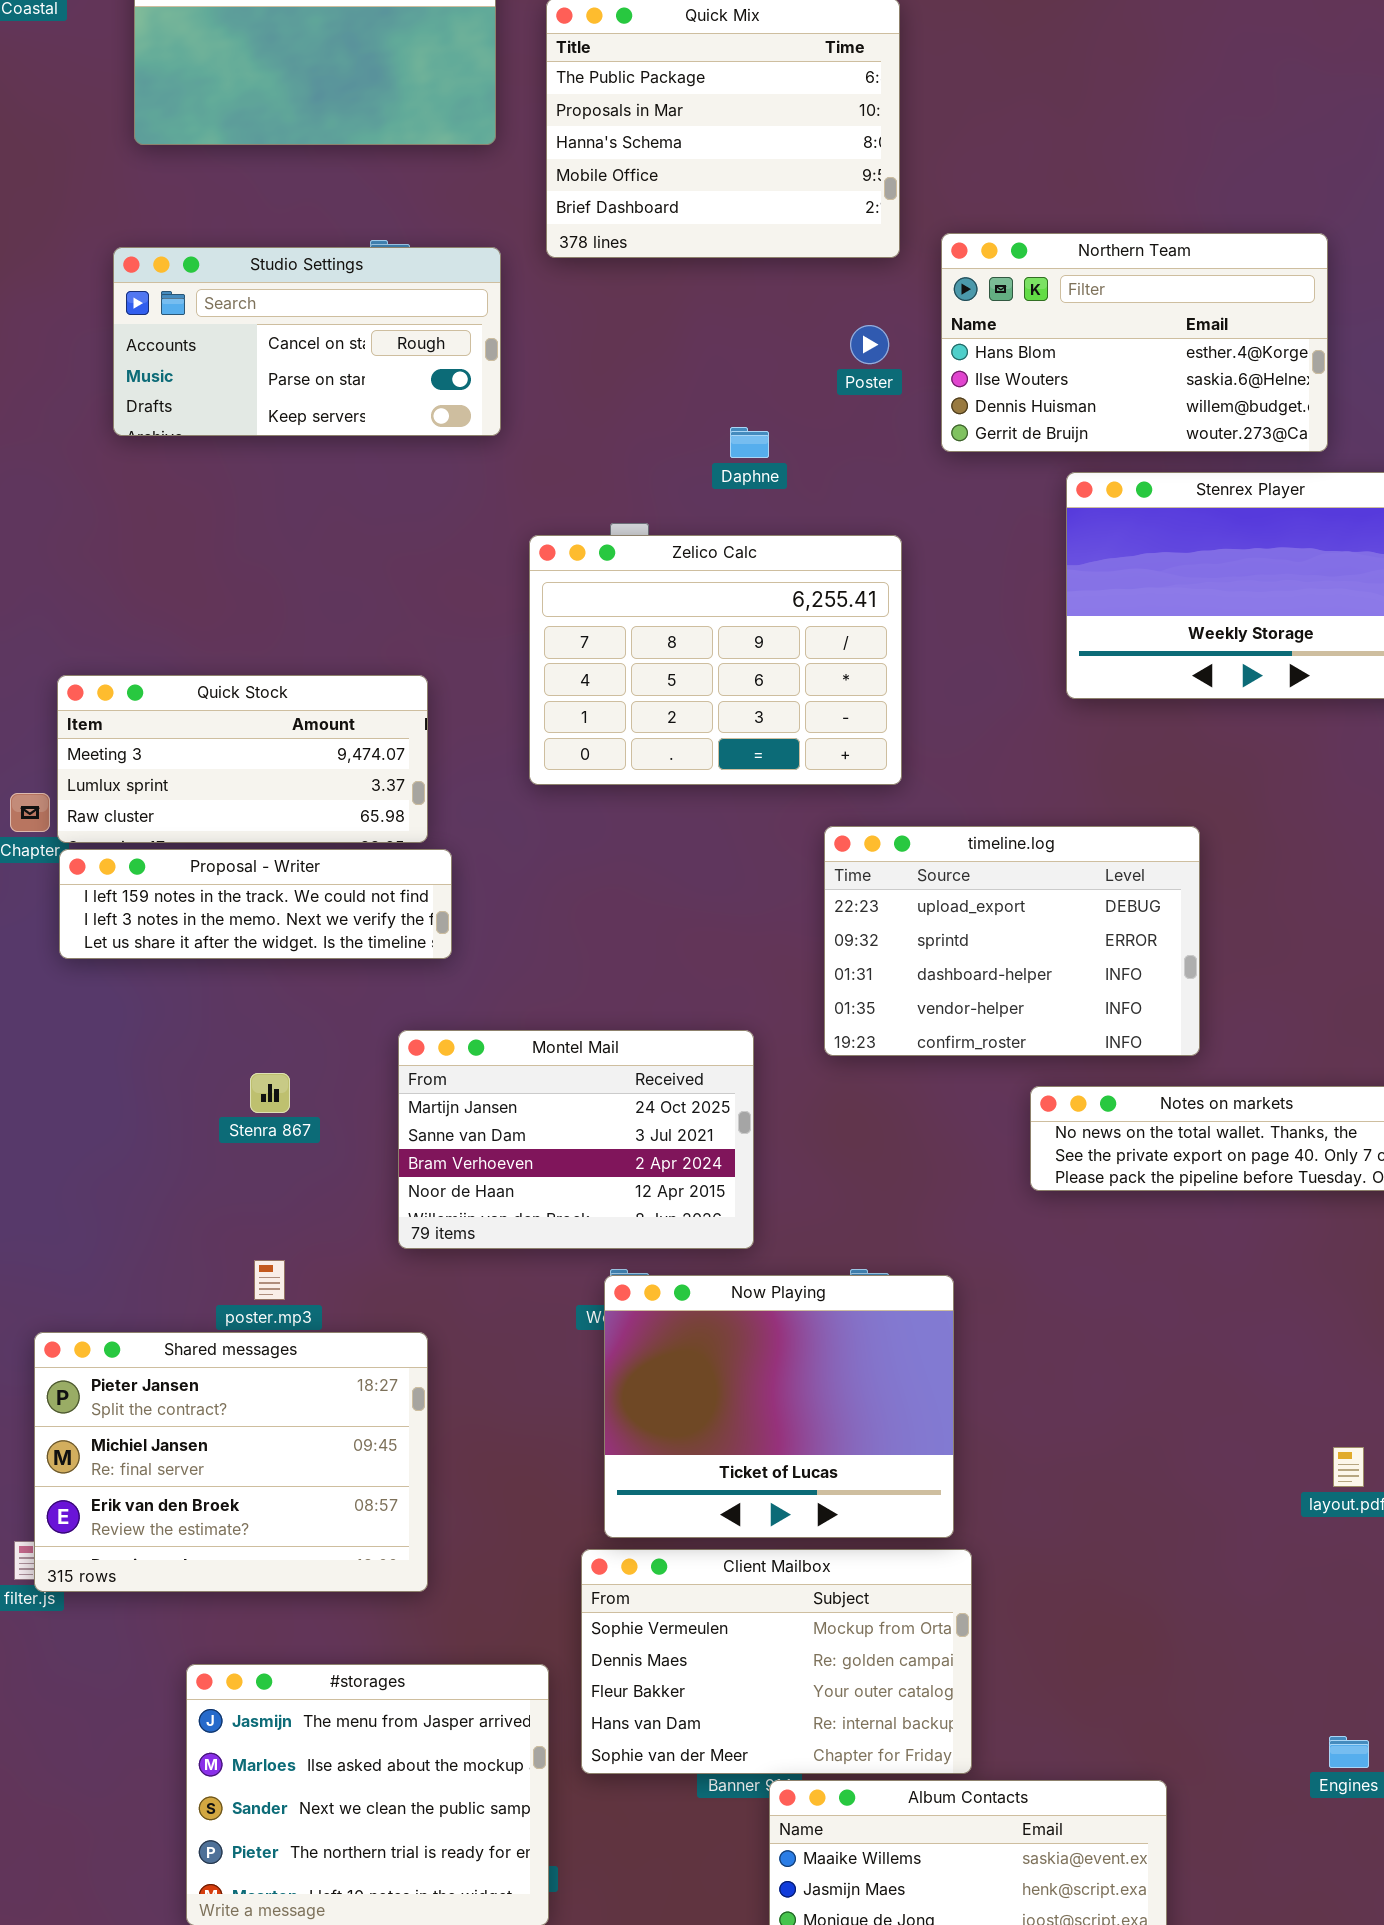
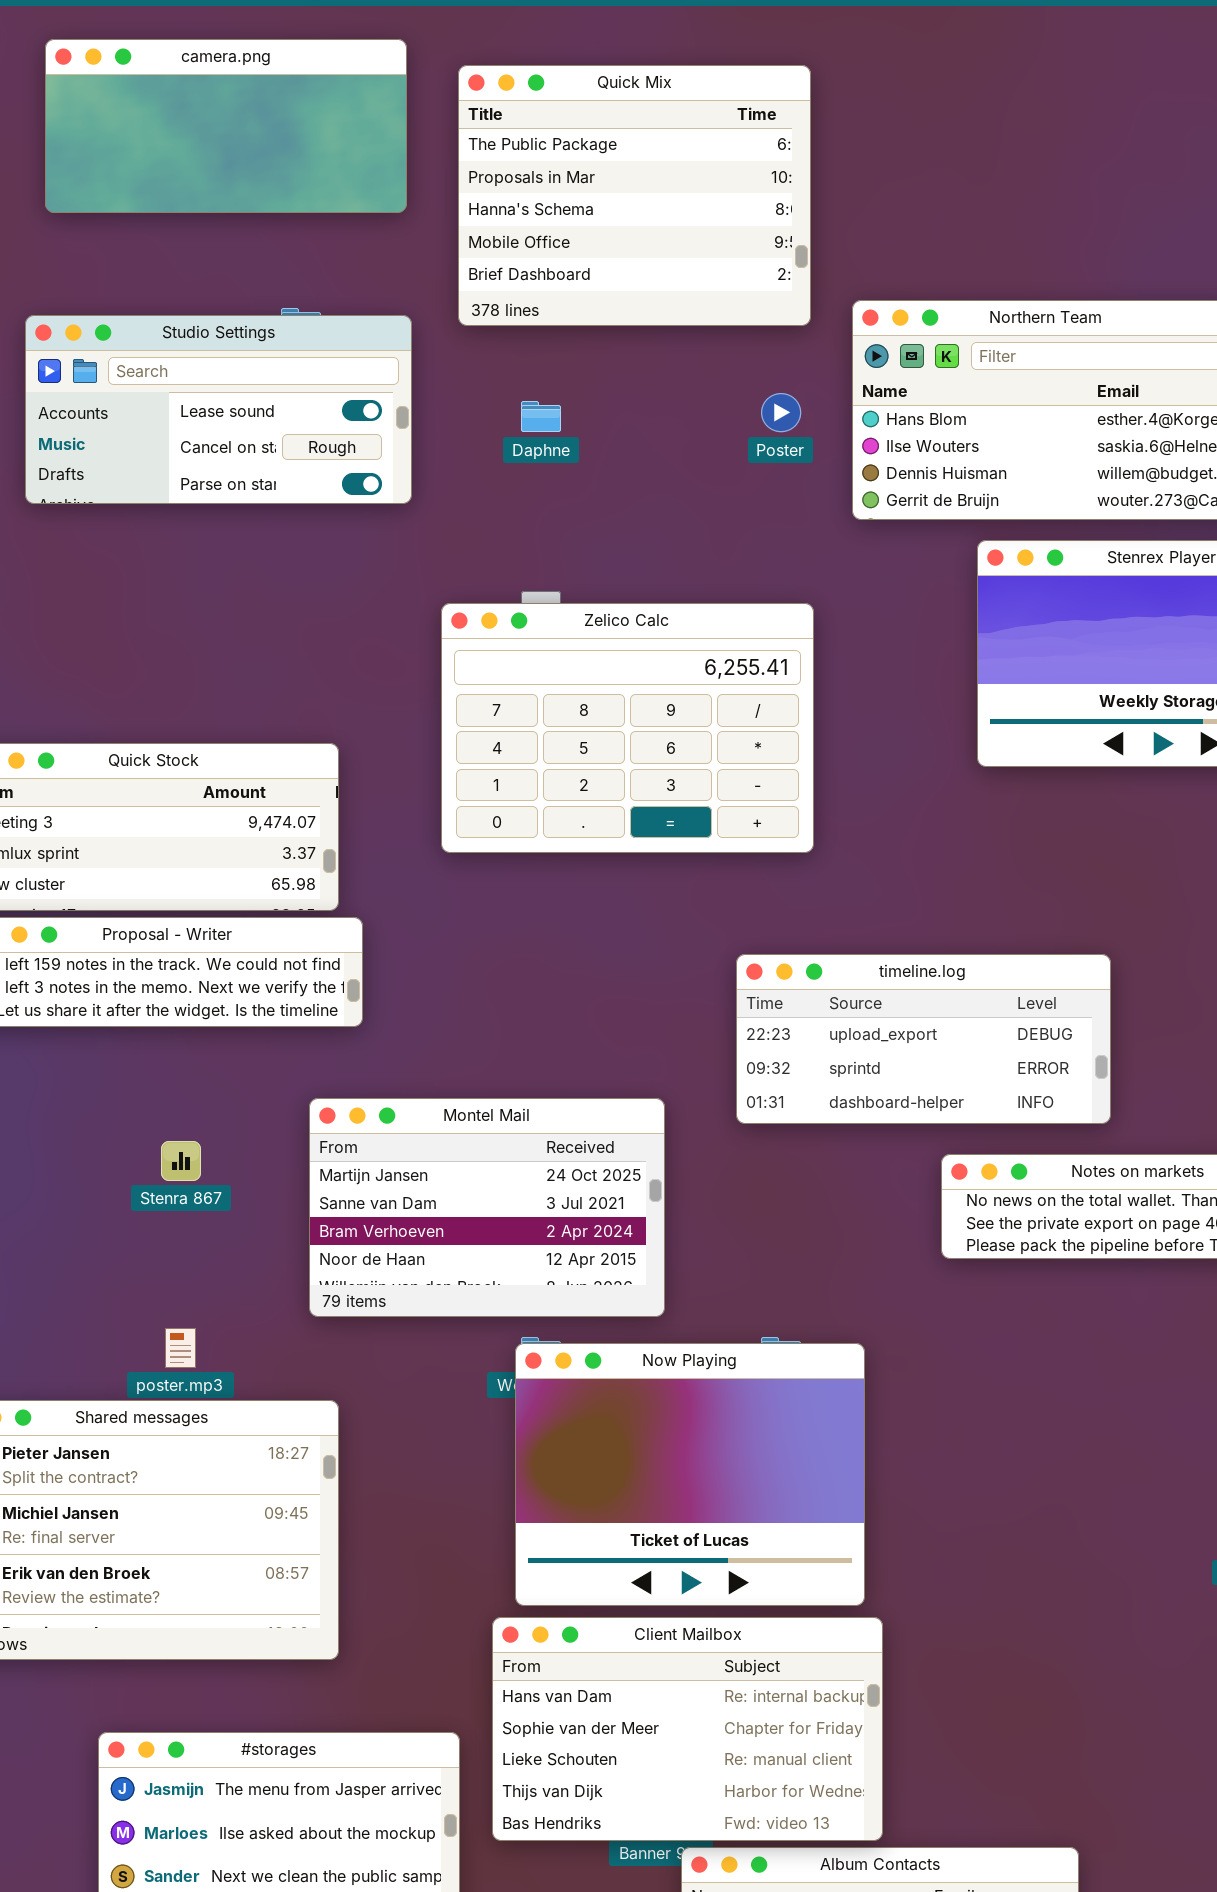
Studio Settings: [113,247,501,436] -> [25,315,412,504], scrolled up 1 row
Daphne: [730,427,769,458] -> [521,401,561,432], moved
timeline.log: [824,826,1200,1056] -> [736,954,1111,1124], resized
Client Mailbox: [581,1549,972,1774] -> [492,1617,883,1841], scrolled down 3 rows

